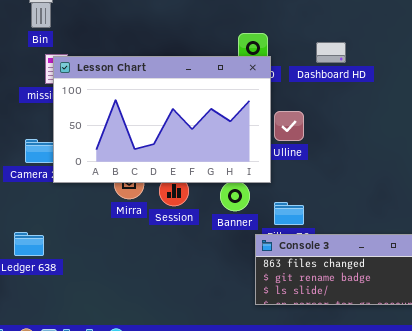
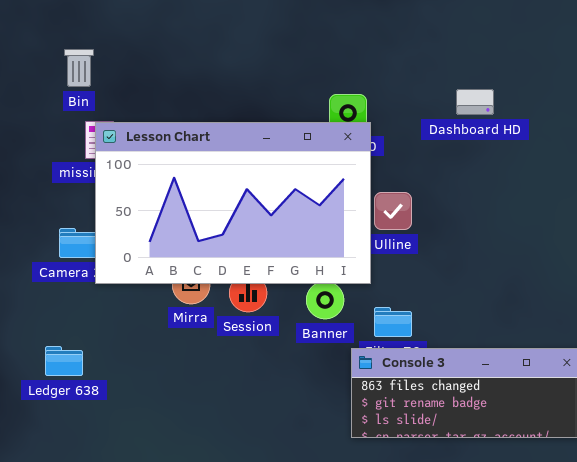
Dashboard HD: [316,42,346,63] -> [456,89,494,115], moved

